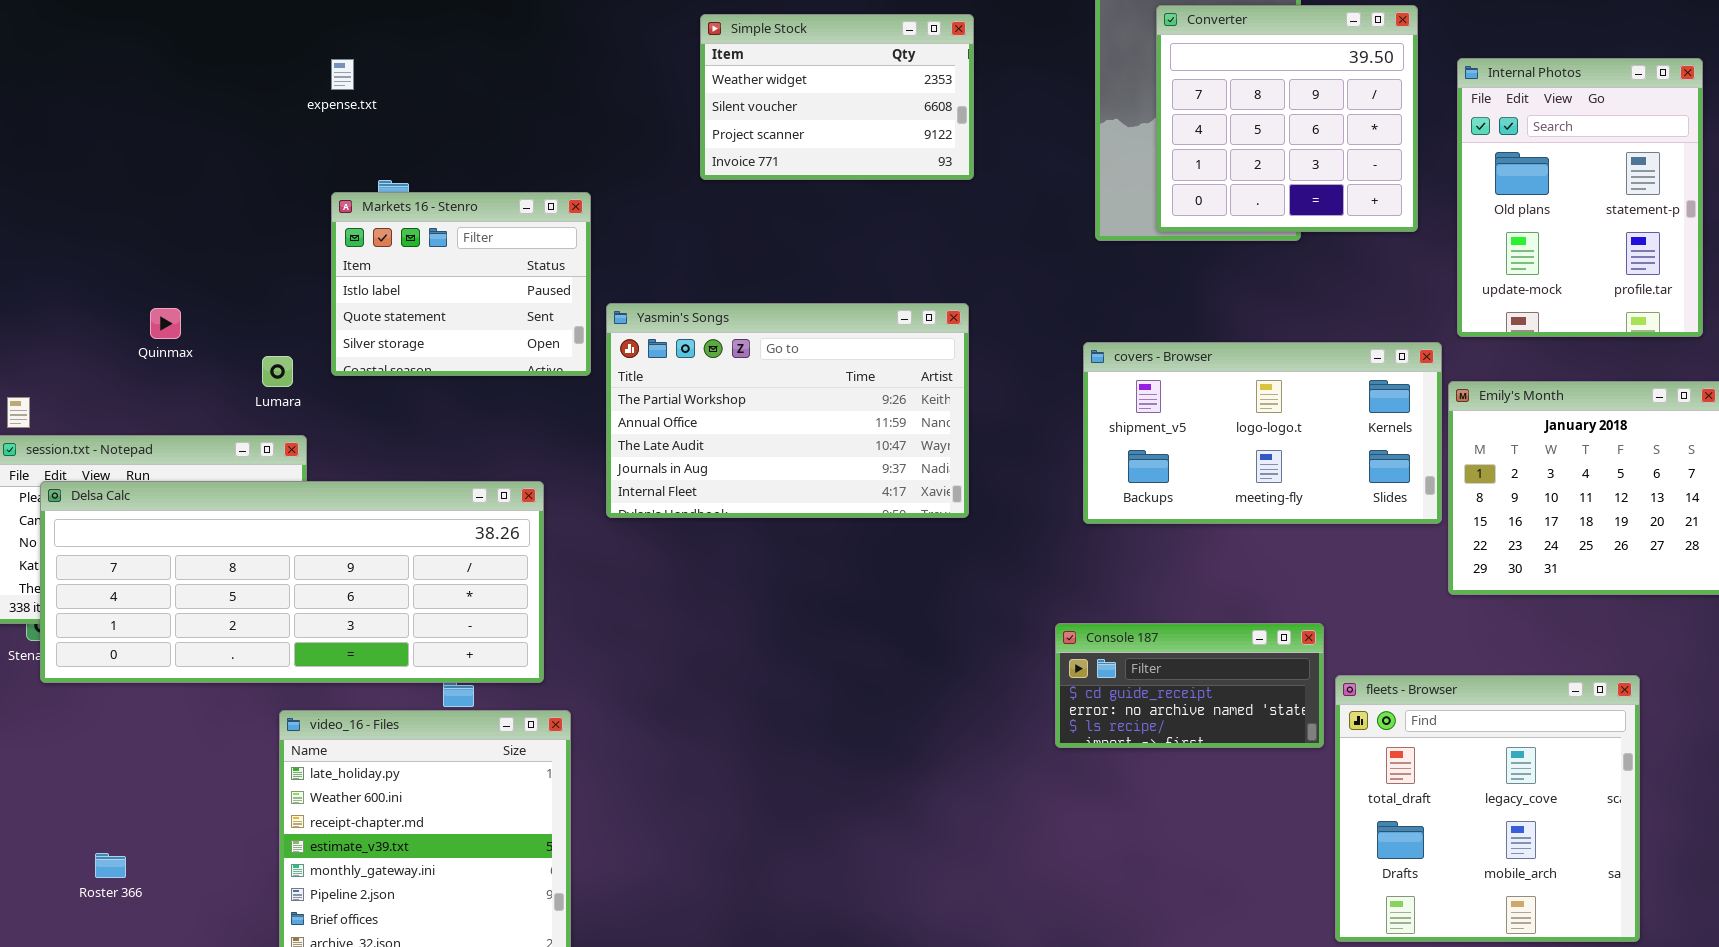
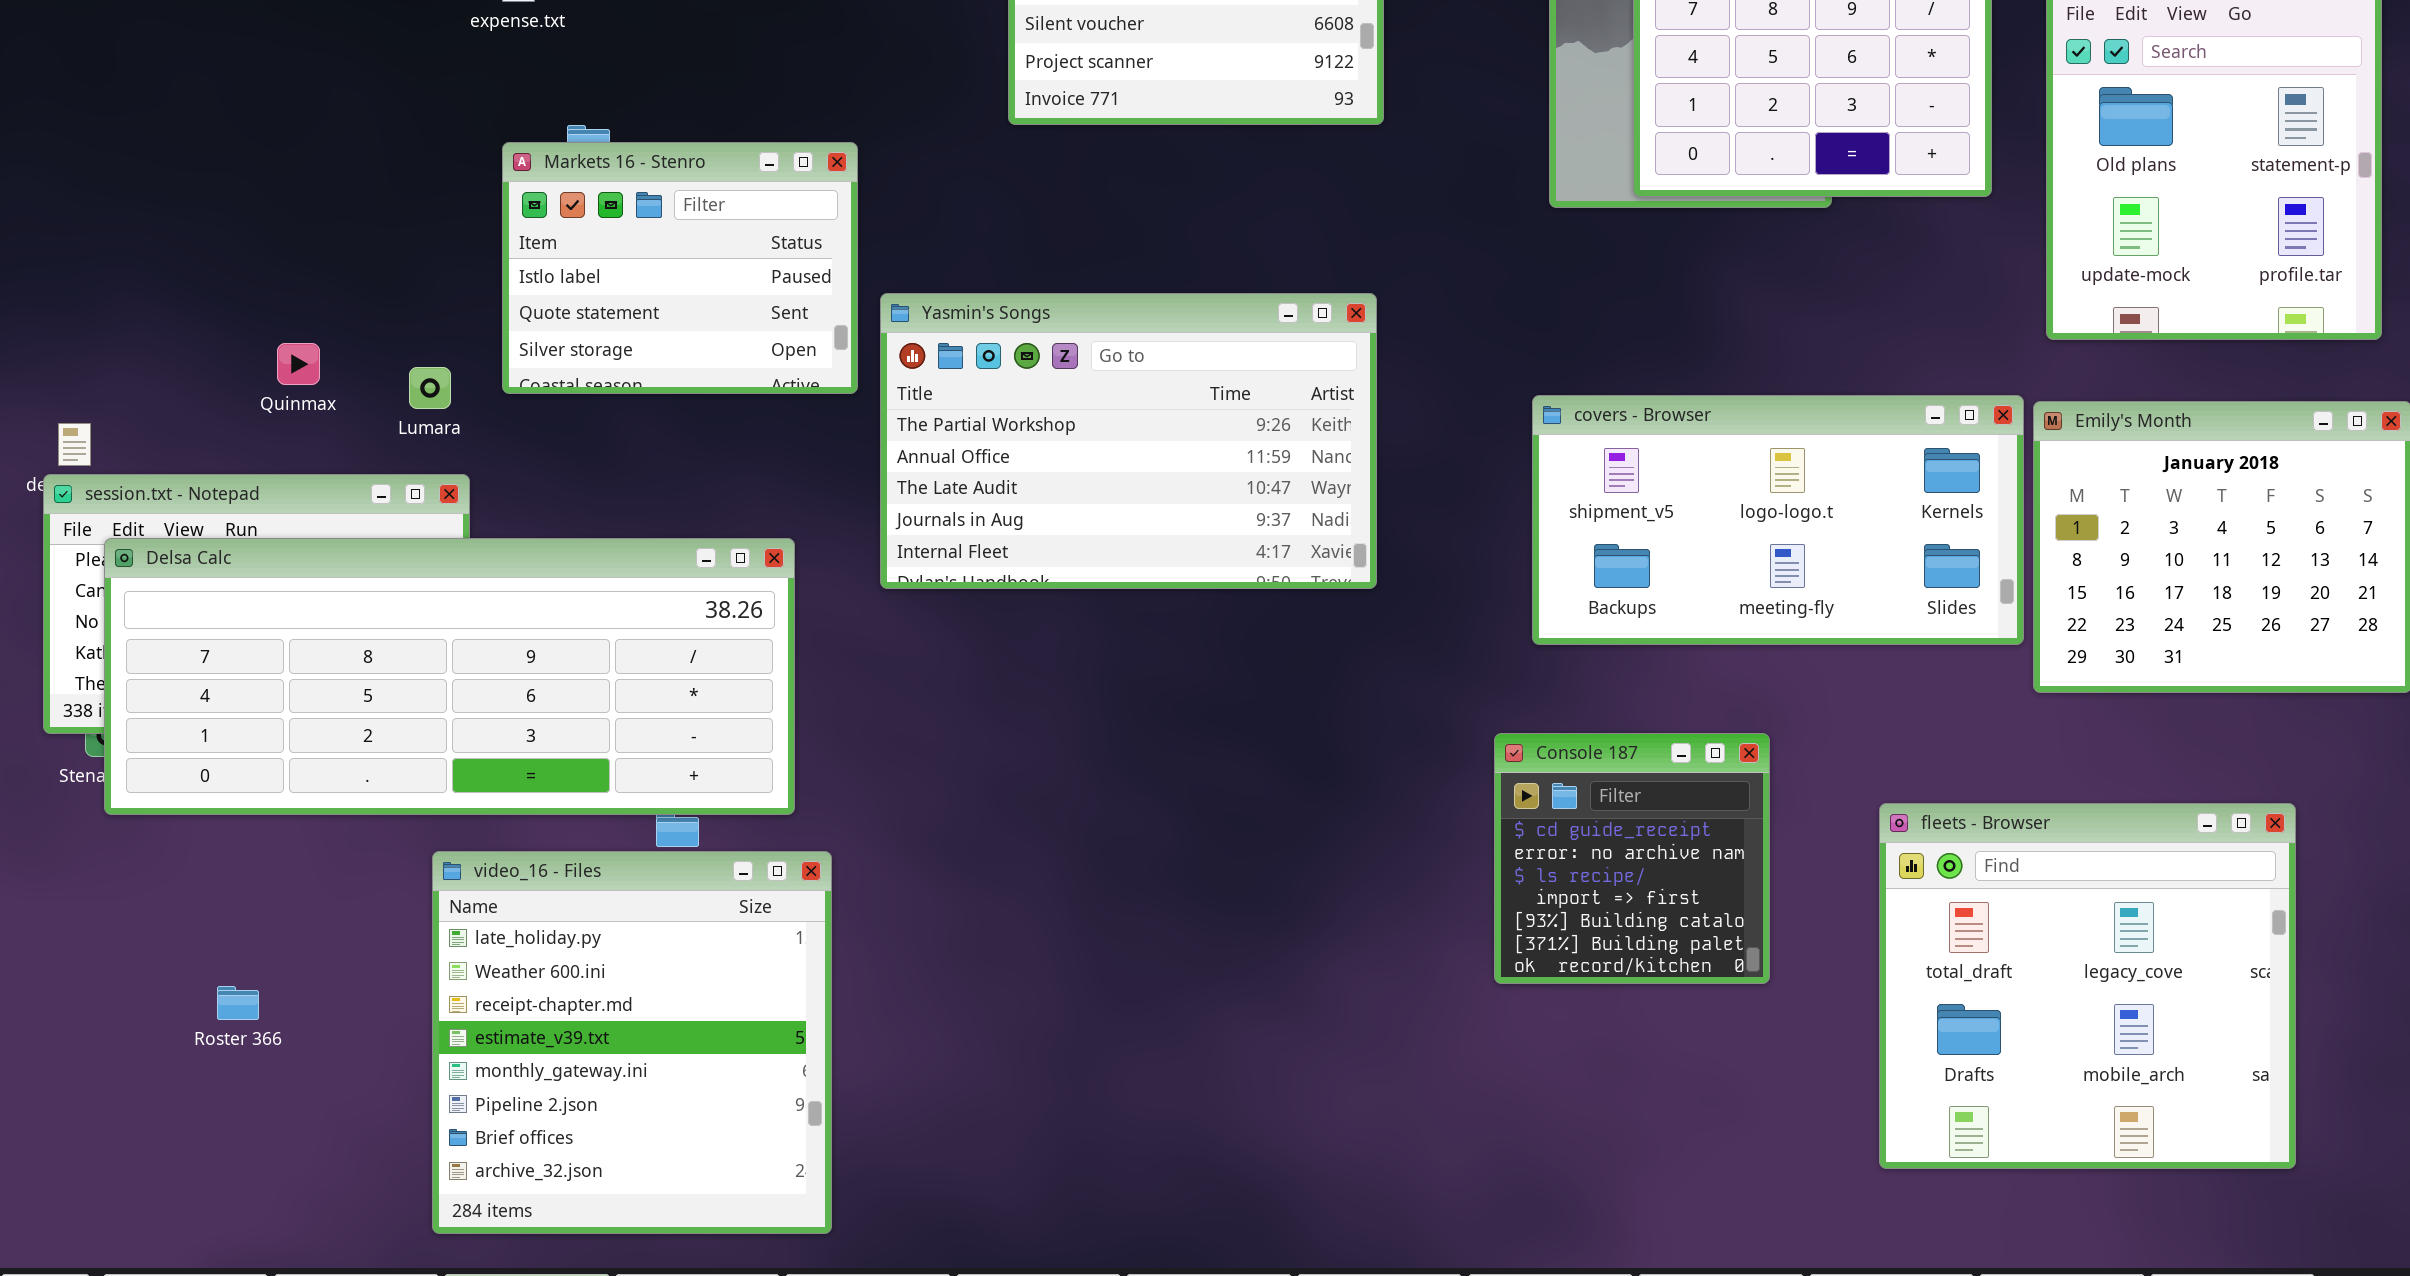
Quinmax: [150,308,181,339] -> [277,343,320,385], moved
covers - Browser: [1083,342,1442,524] -> [1532,395,2024,645], moved
Console 187: [1055,623,1324,748] -> [1494,733,1770,984], resized
Roster 366: [95,853,126,878] -> [217,986,259,1020], moved

